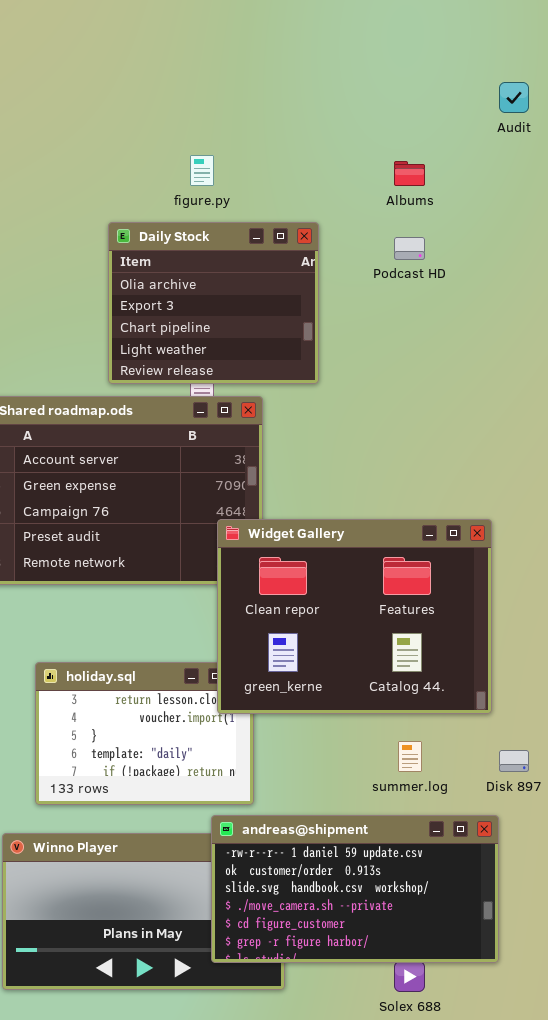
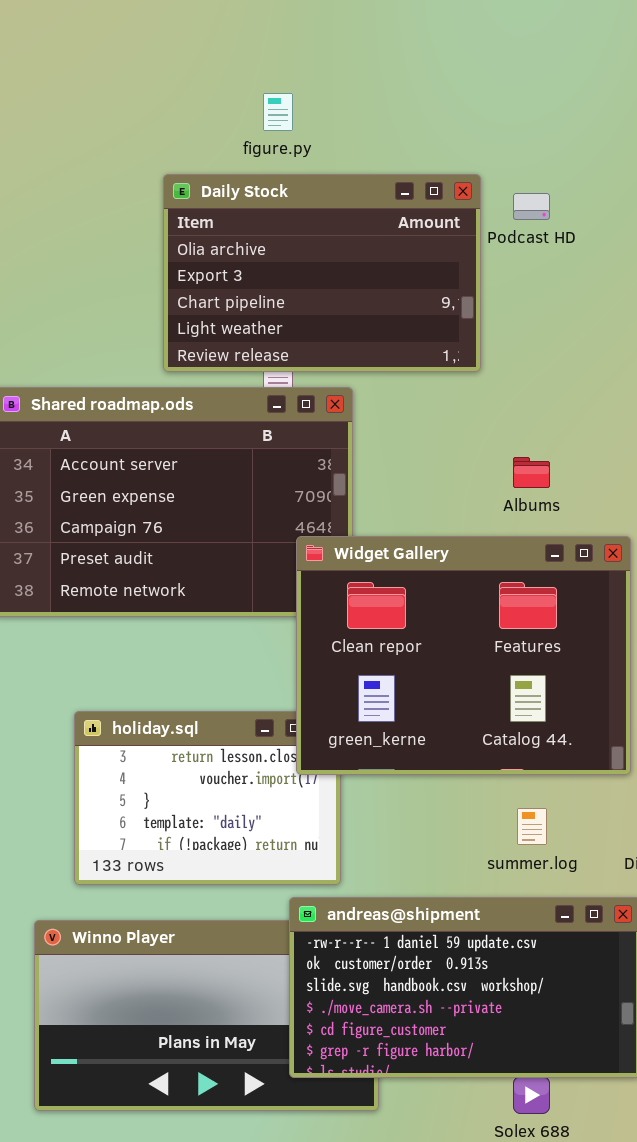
Albums: [394,161,425,186] -> [513,457,550,488], moved
Daily Stock: [108,222,319,384] -> [163,174,481,372], resized

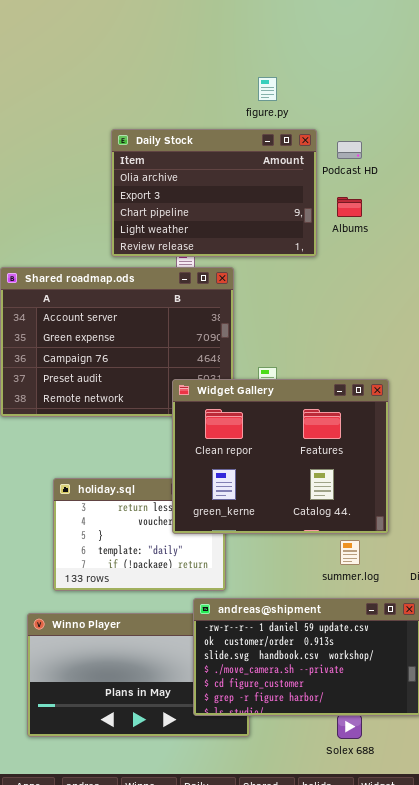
figure.py: [263,93,293,131] -> [258,77,277,101], moved
Albums: [513,457,550,488] -> [337,197,362,217], moved
Widget Gallery: [296,536,631,775] -> [172,379,389,534], moved

